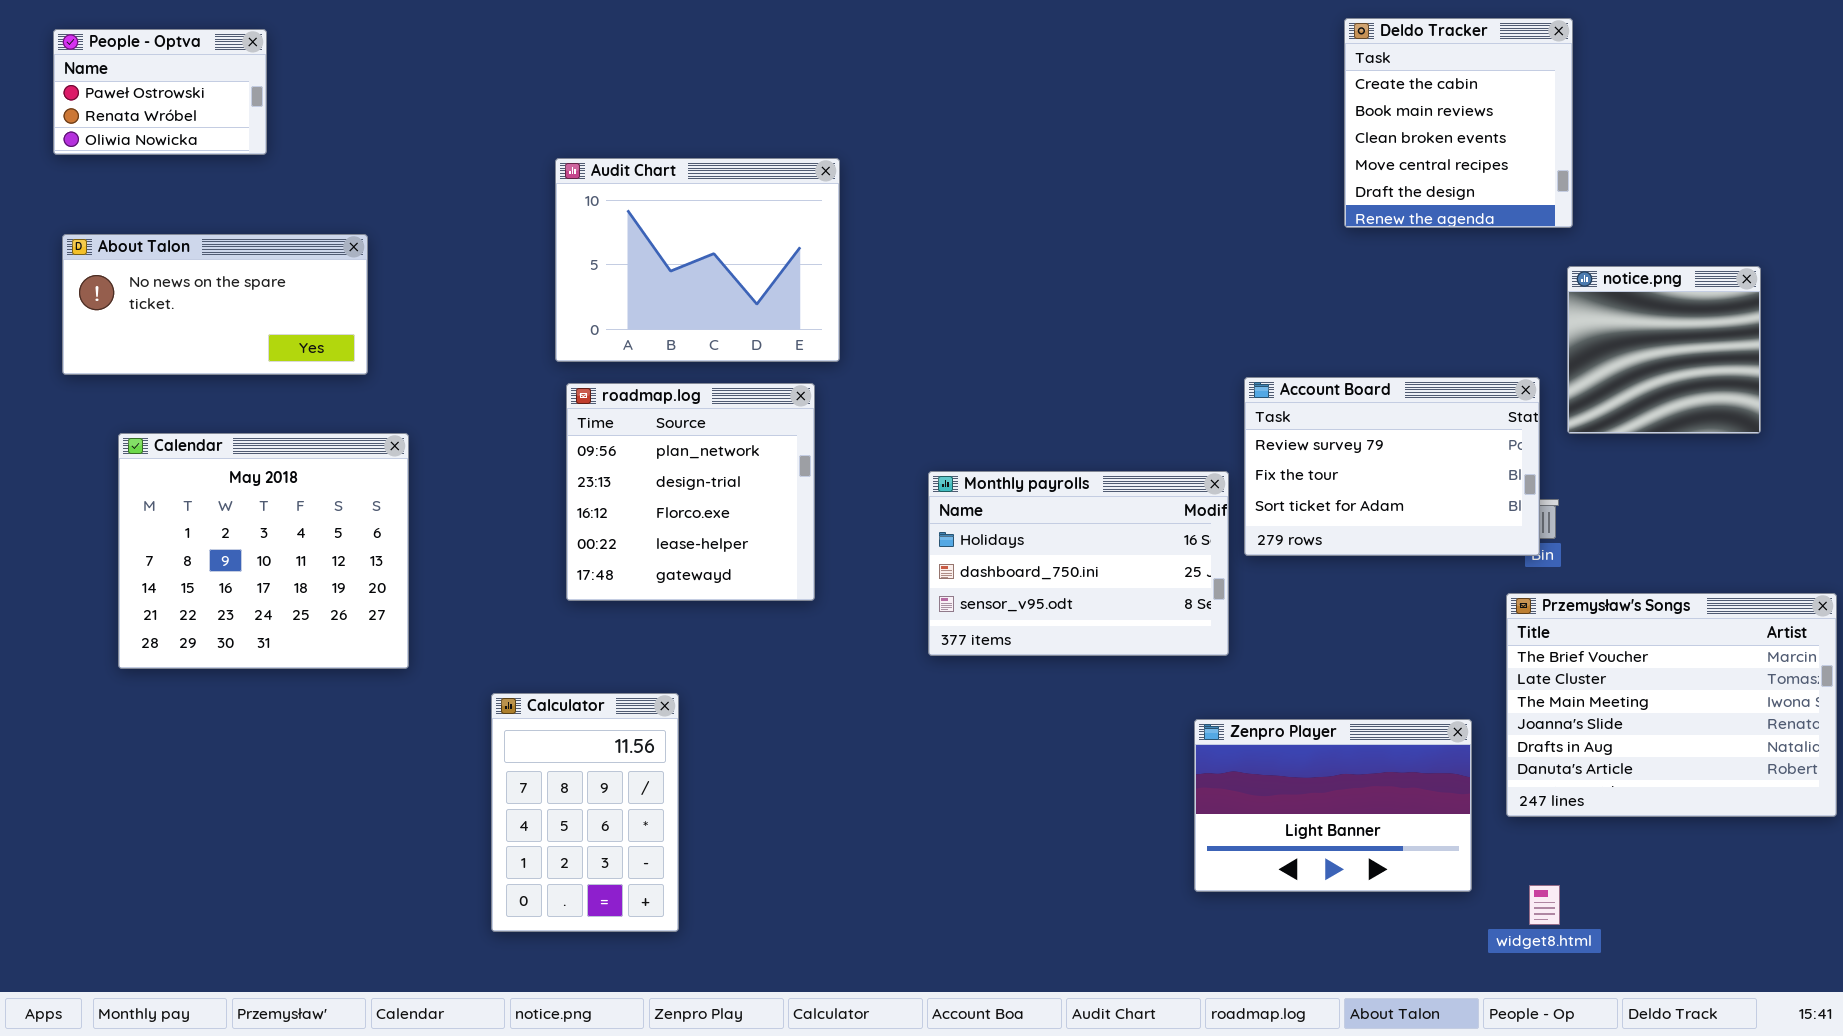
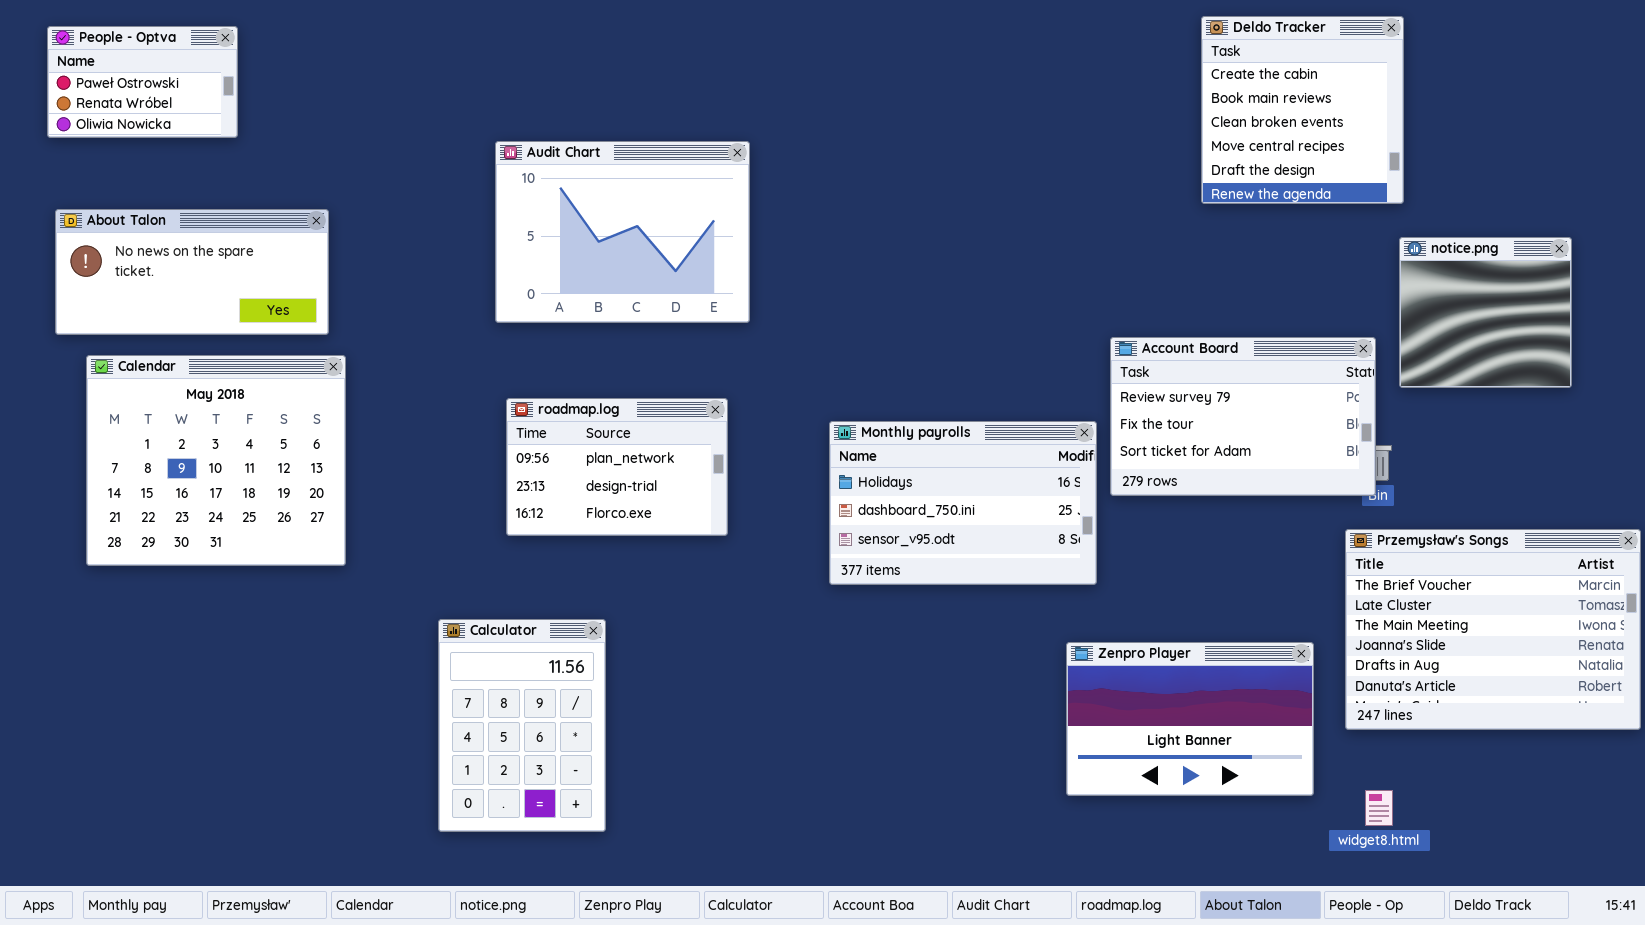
roadmap.log: [566,383,815,601] -> [506,398,728,536], resized
Calendar: [118,433,409,669] -> [86,355,346,566], moved

